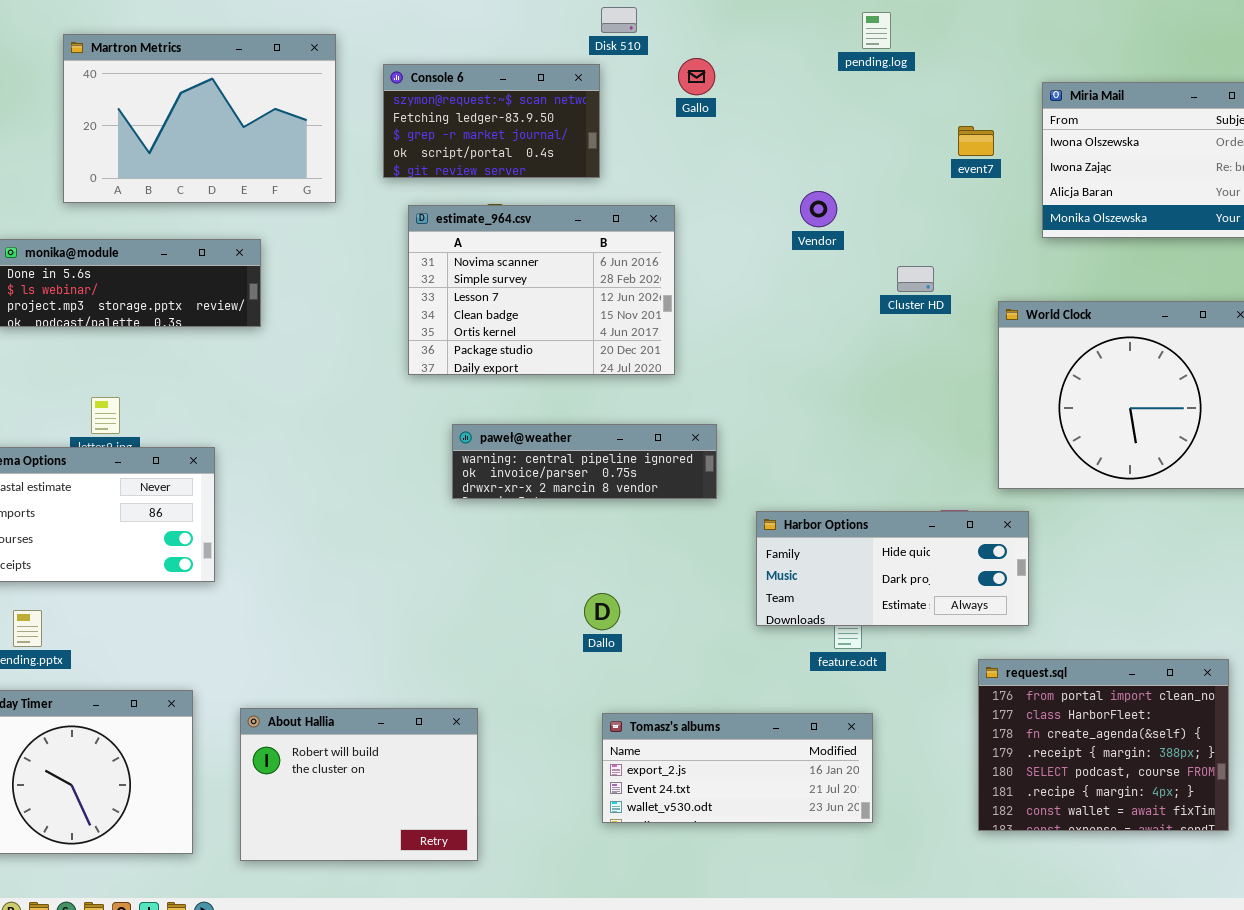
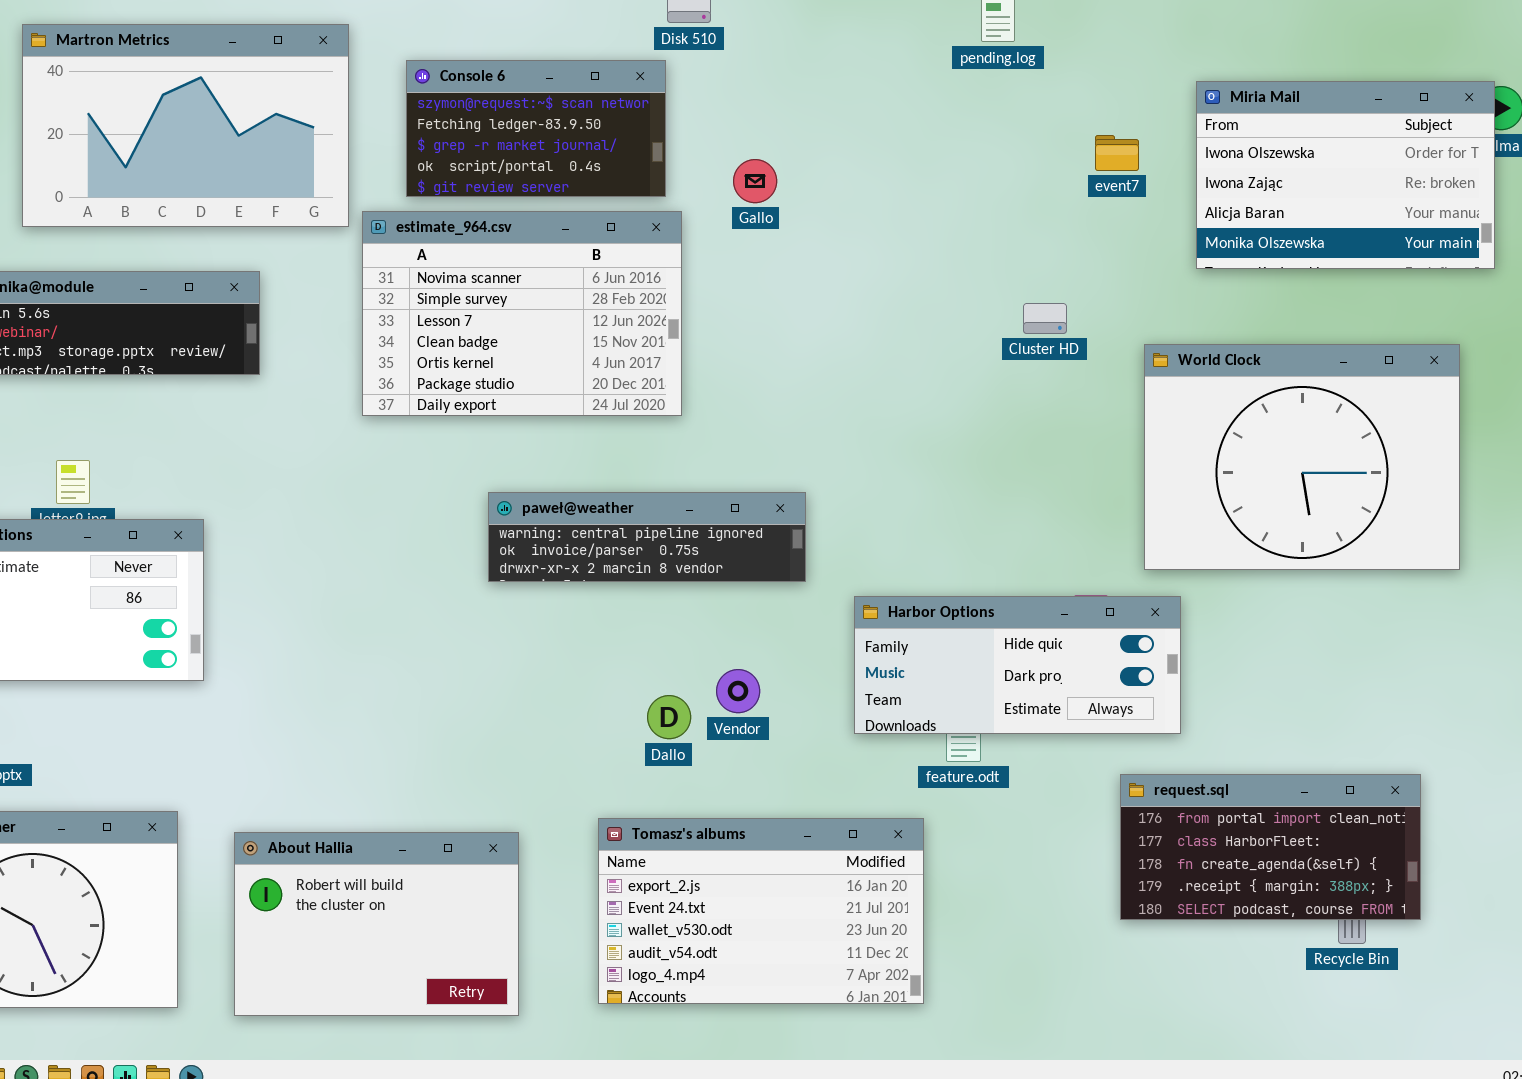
Gallo: [678,58,715,95] -> [733,159,777,203], moved
Vendor: [800,191,837,227] -> [716,669,760,713], moved
estimate_964.csv: [408,205,675,375] -> [362,211,682,416], moved
request.sql: [978,659,1229,831] -> [1120,774,1421,920], resized
Tomasz's albums: [602,713,873,823] -> [598,818,924,1004], moved, resized

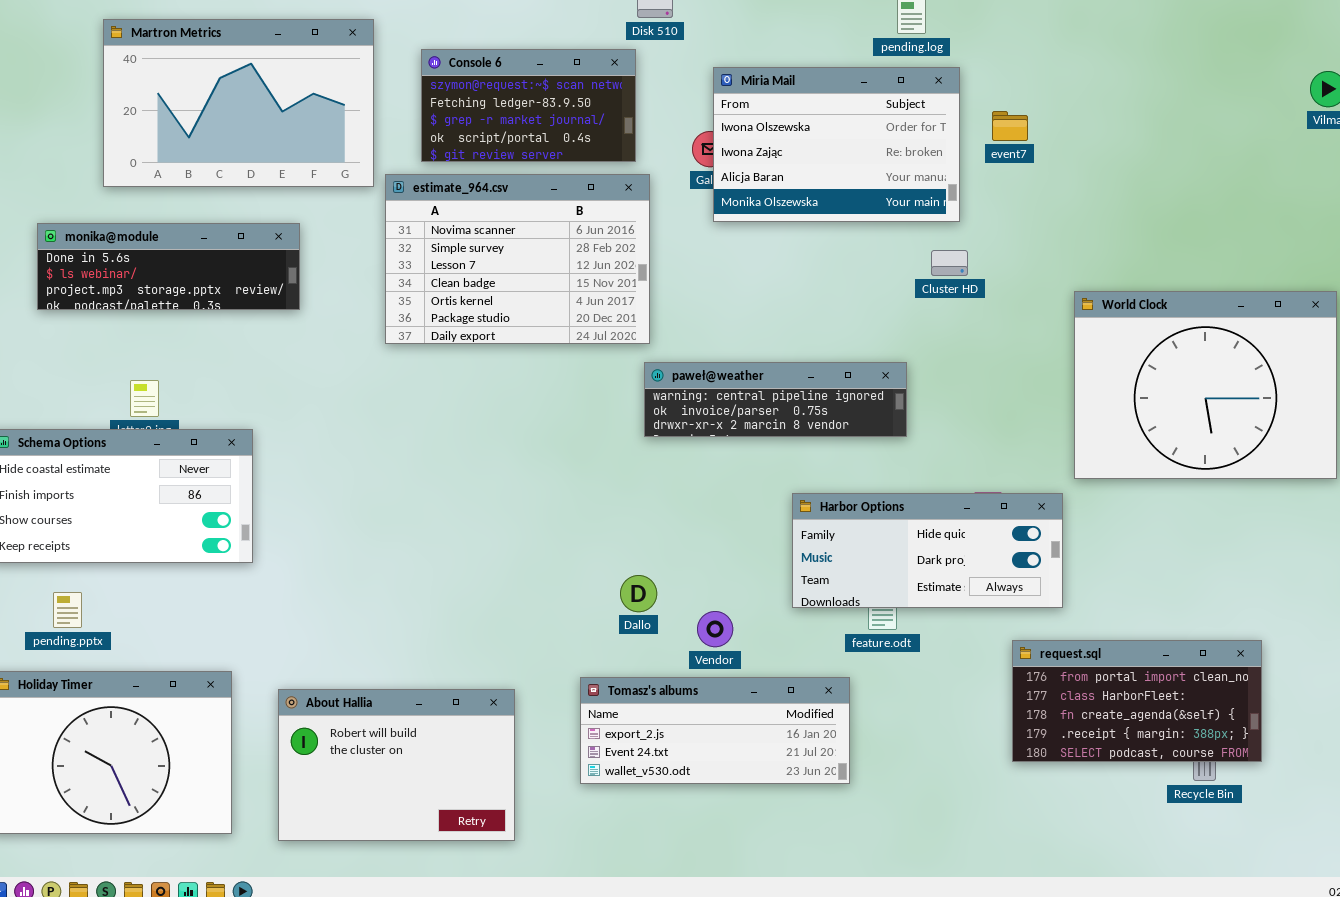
Miria Mail: [1196,81,1495,269] -> [713,67,960,222], moved
World Clock: [1144,344,1460,570] -> [1074,291,1337,479], moved
paweł@weather: [488,492,806,582] -> [644,362,907,437], moved
Vendor: [716,669,760,713] -> [697,611,733,647], moved
Tomasz's albums: [598,818,924,1004] -> [580,677,850,784], resized

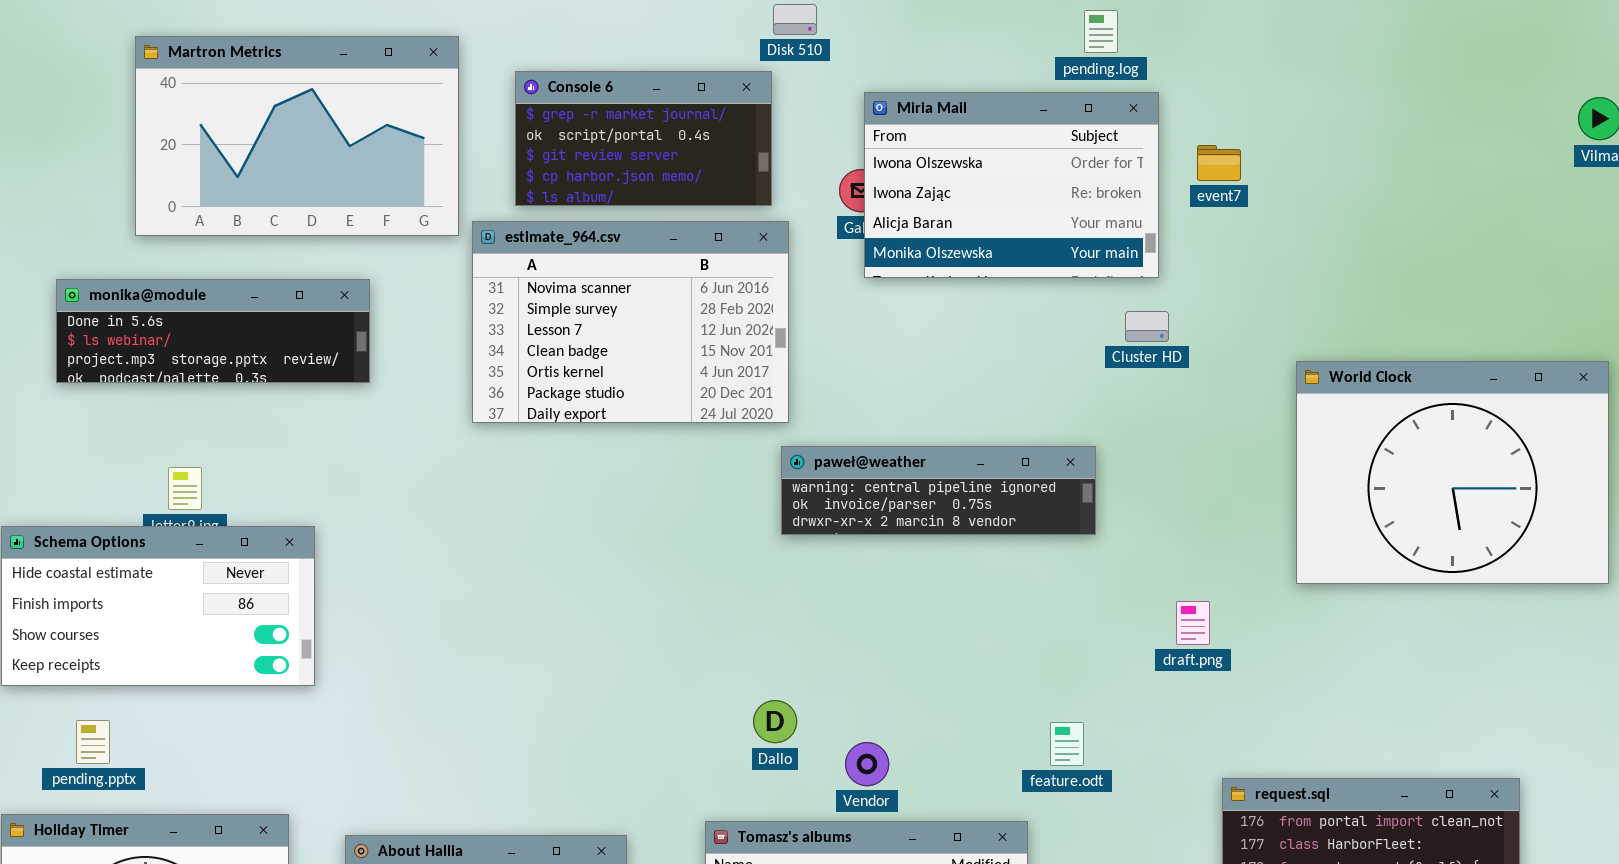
Console 6: [421,49,636,162] -> [515,71,772,206], scrolled down 2 rows
Harbor Options: [792,493,1063,608] -> none, closed

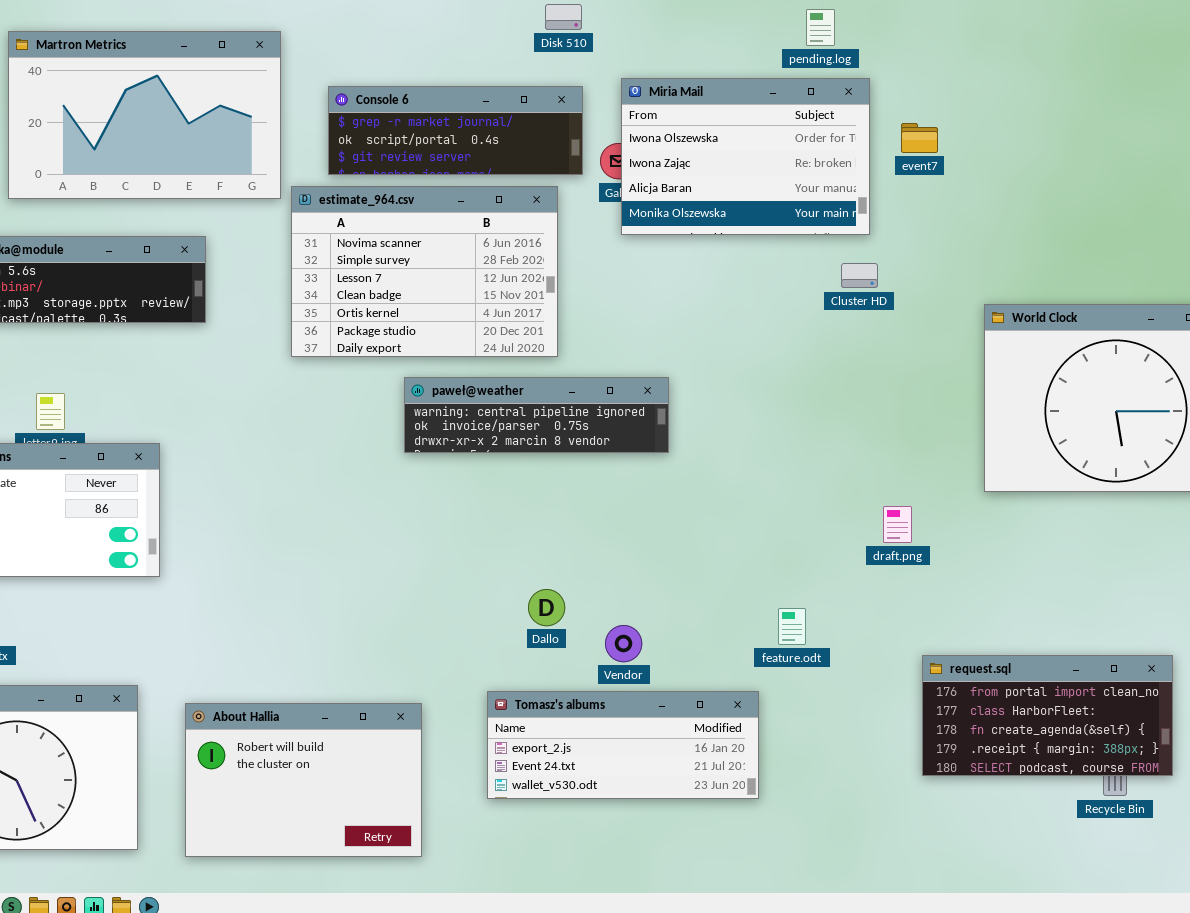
Console 6: [515,71,772,206] -> [328,86,583,175], resized
paweł@weather: [781,446,1096,535] -> [404,377,669,453], moved

